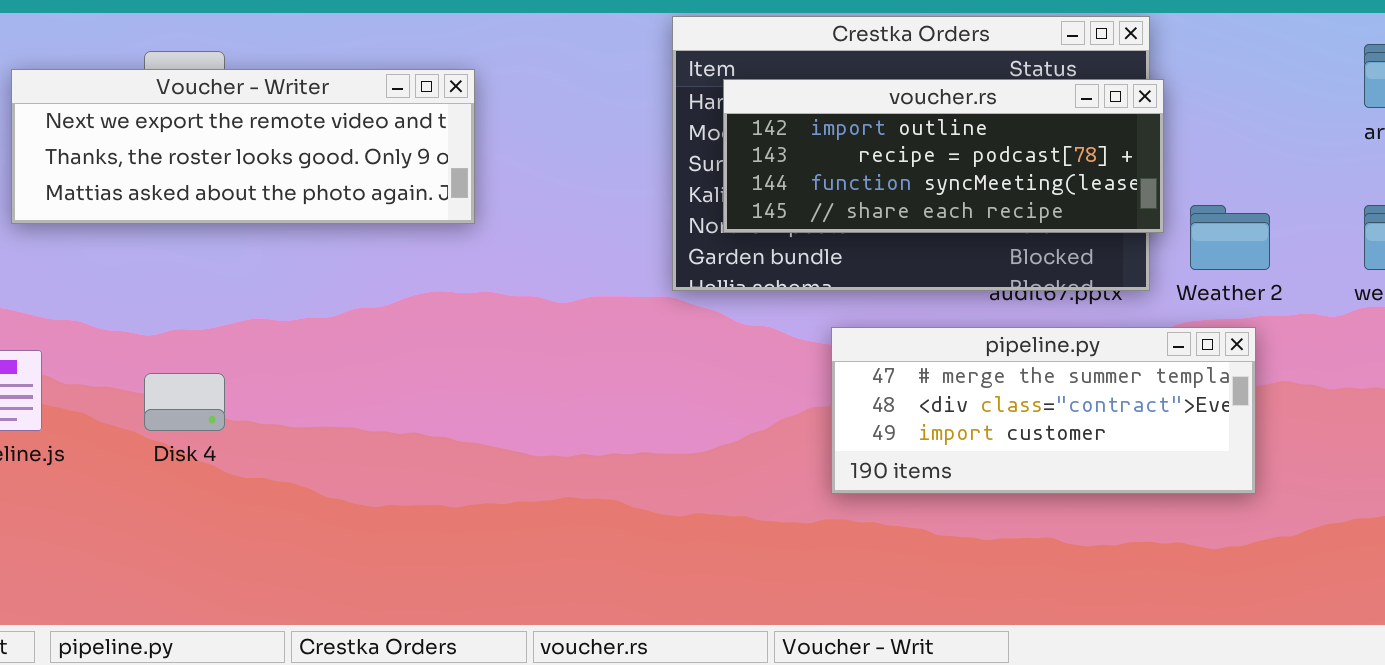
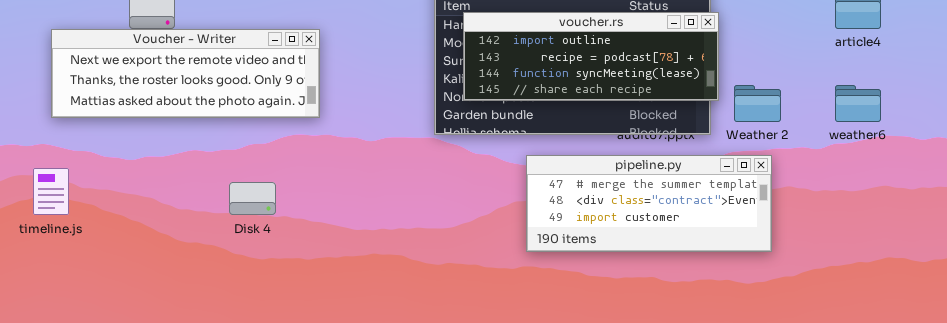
Voucher - Writer: [11,69,475,224] -> [51,29,320,118], moved
Disk 4: [144,373,225,431] -> [229,182,276,215], moved

